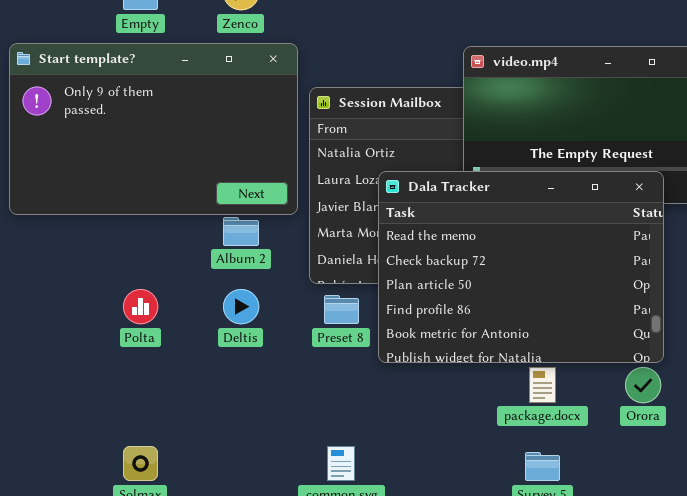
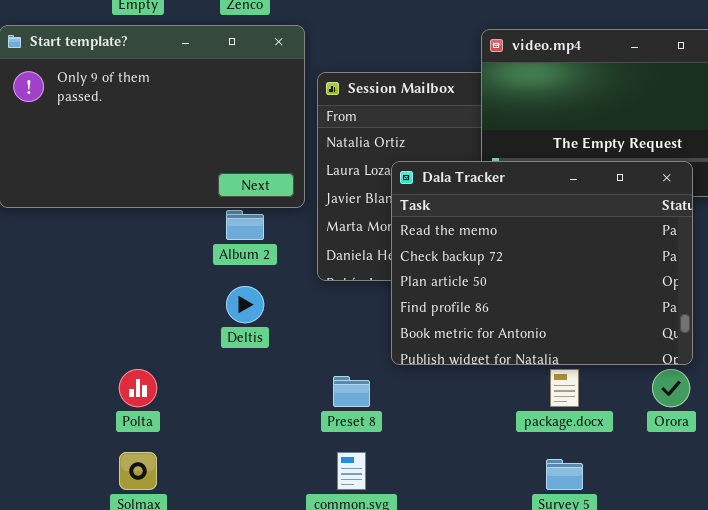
Polta: [123,289,158,324] -> [119,369,157,407], moved
Preset 8: [324,295,359,324] -> [333,376,370,407], moved

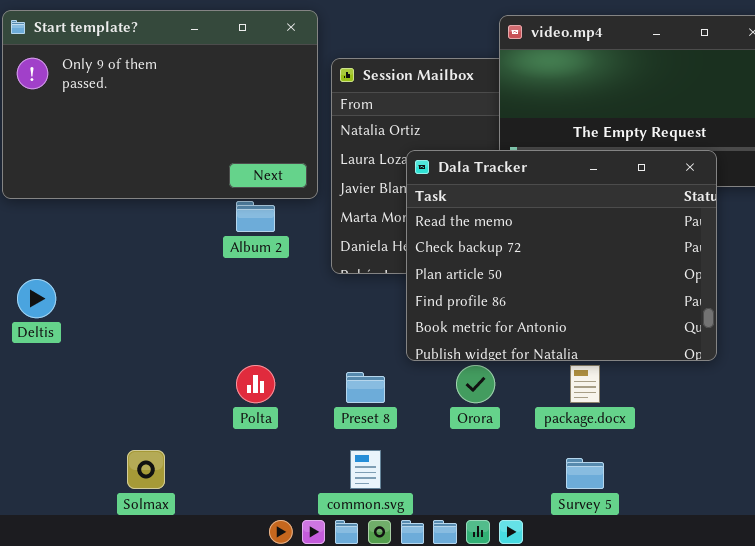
Deltis: [226,286,264,323] -> [17,279,56,318], moved
Polta: [119,369,157,407] -> [236,365,275,403], moved
Orora: [652,369,690,407] -> [456,365,495,403], moved

